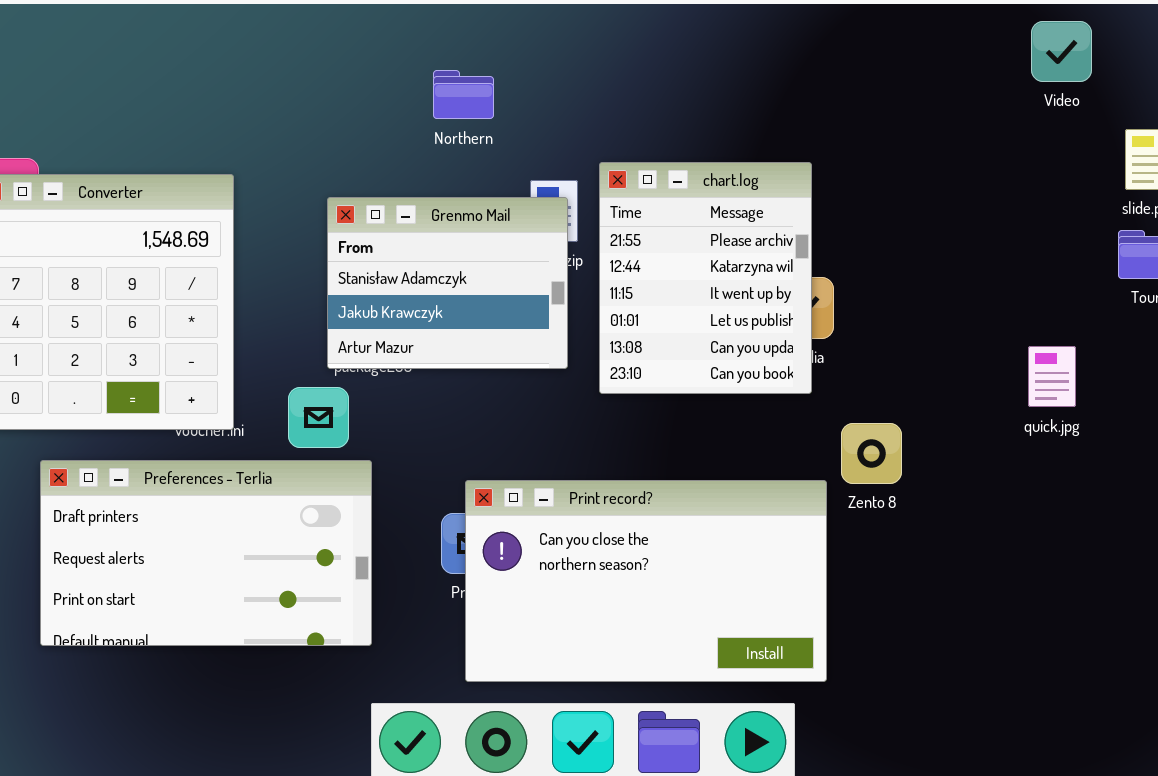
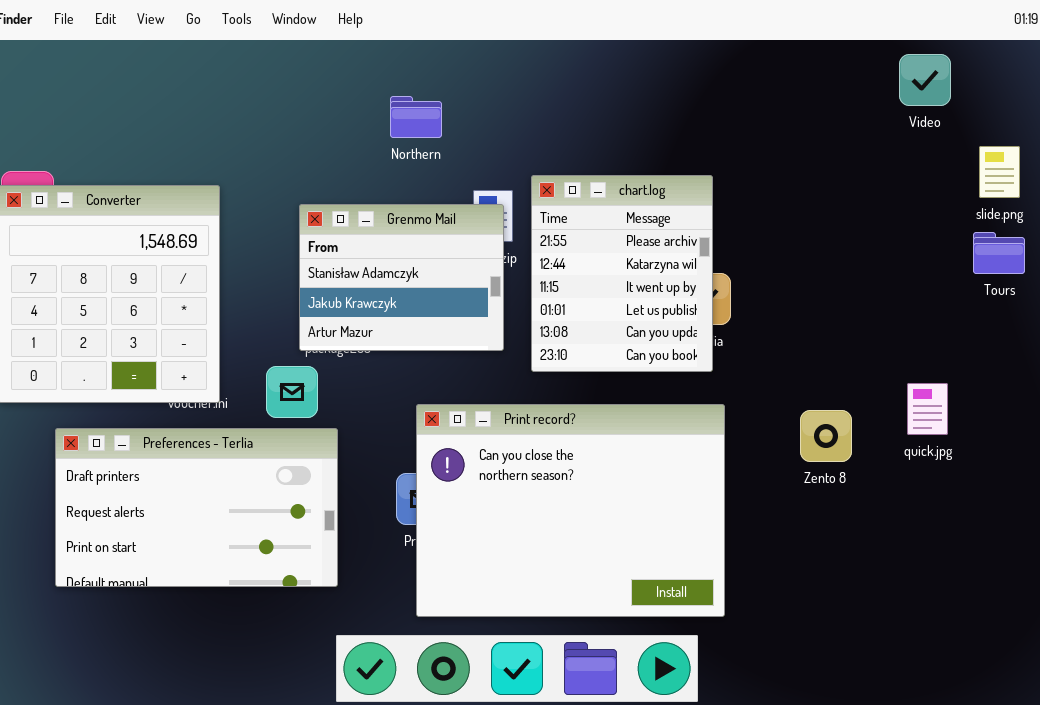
quick.jpg: [1028,346,1076,407] -> [907,383,948,435], moved
Zento 8: [841,423,902,484] -> [800,410,852,462], moved
Print record?: [465,480,827,682] -> [416,404,725,617], resized

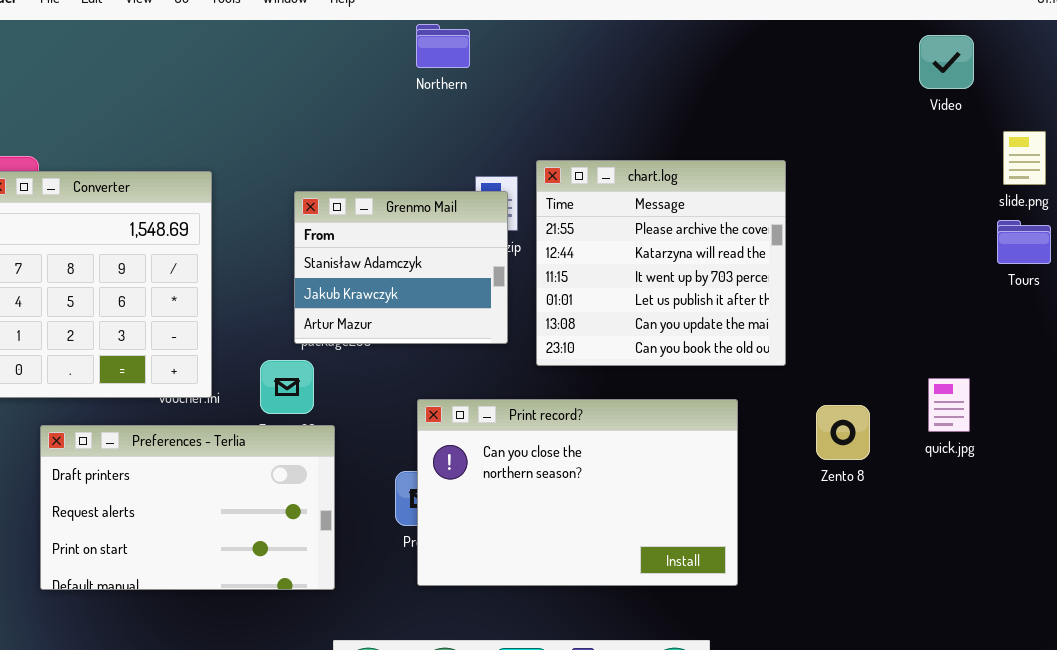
Northern: [390,96,442,138] -> [416,24,470,68], moved
chart.log: [531,175,713,372] -> [536,160,786,366], resized
Print record?: [416,404,725,617] -> [417,399,738,586], resized

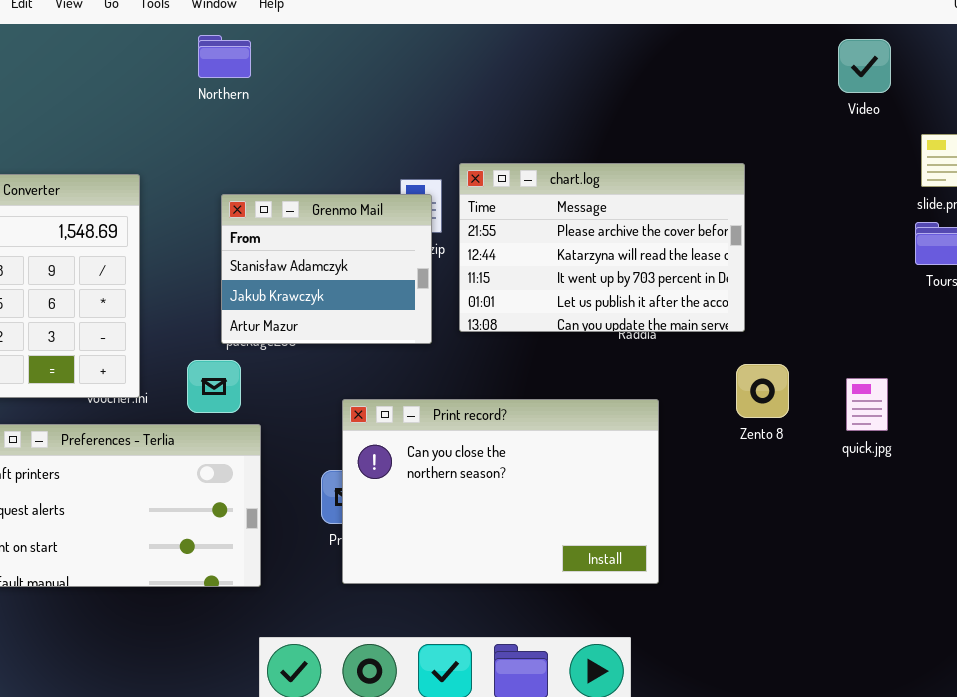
Northern: [416,24,470,68] -> [198,35,251,78], moved
chart.log: [536,160,786,366] -> [459,163,745,332], resized
Zento 8: [816,405,870,460] -> [736,364,789,418], moved

